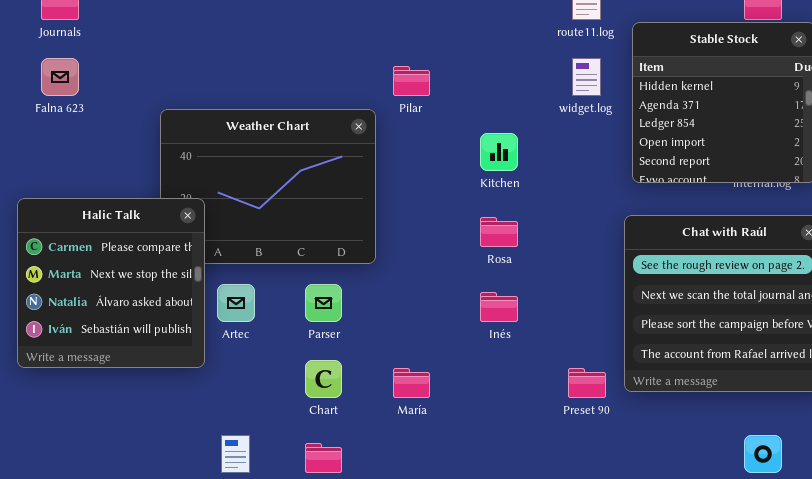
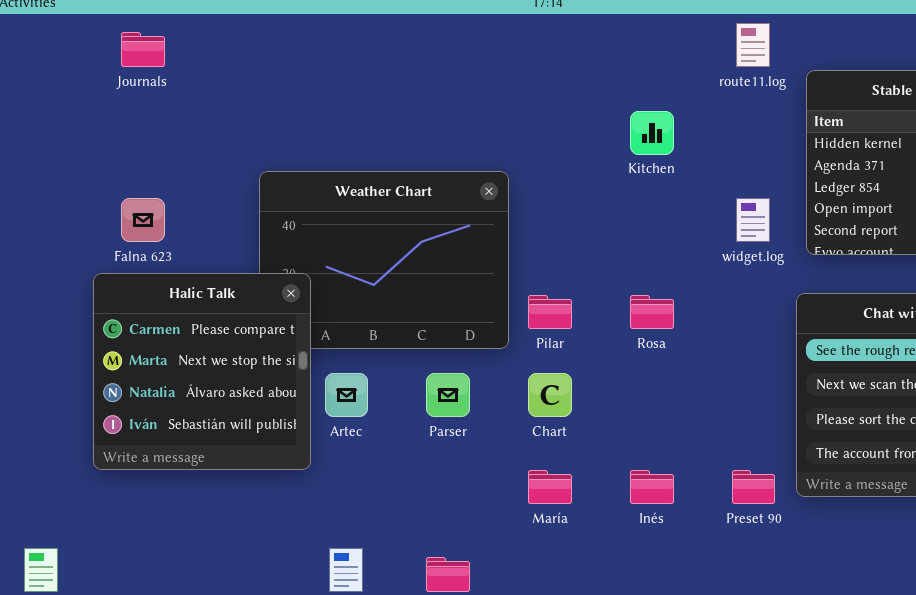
Falna 623: [41,58,79,96] -> [121,198,165,242], moved
widget.log: [572,58,601,96] -> [736,198,770,242], moved
Pilar: [393,66,430,96] -> [528,295,572,329], moved
Kitchen: [480,133,518,171] -> [630,111,674,155], moved
Inés: [480,292,518,322] -> [630,470,674,504], moved
Chart: [305,360,342,398] -> [528,373,572,417], moved

